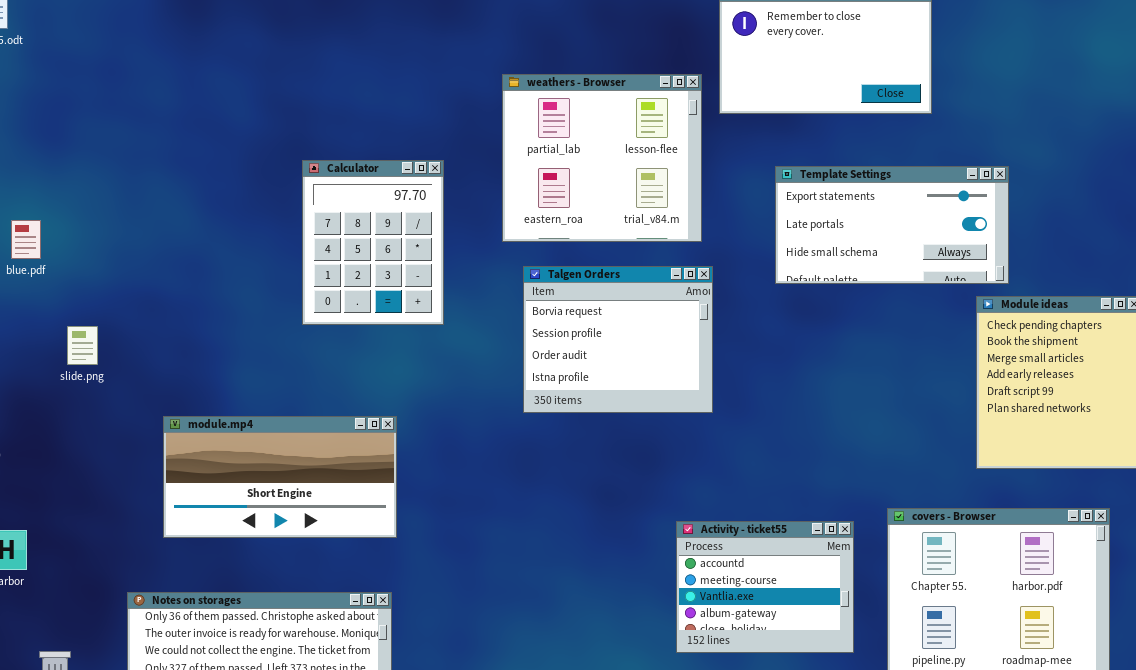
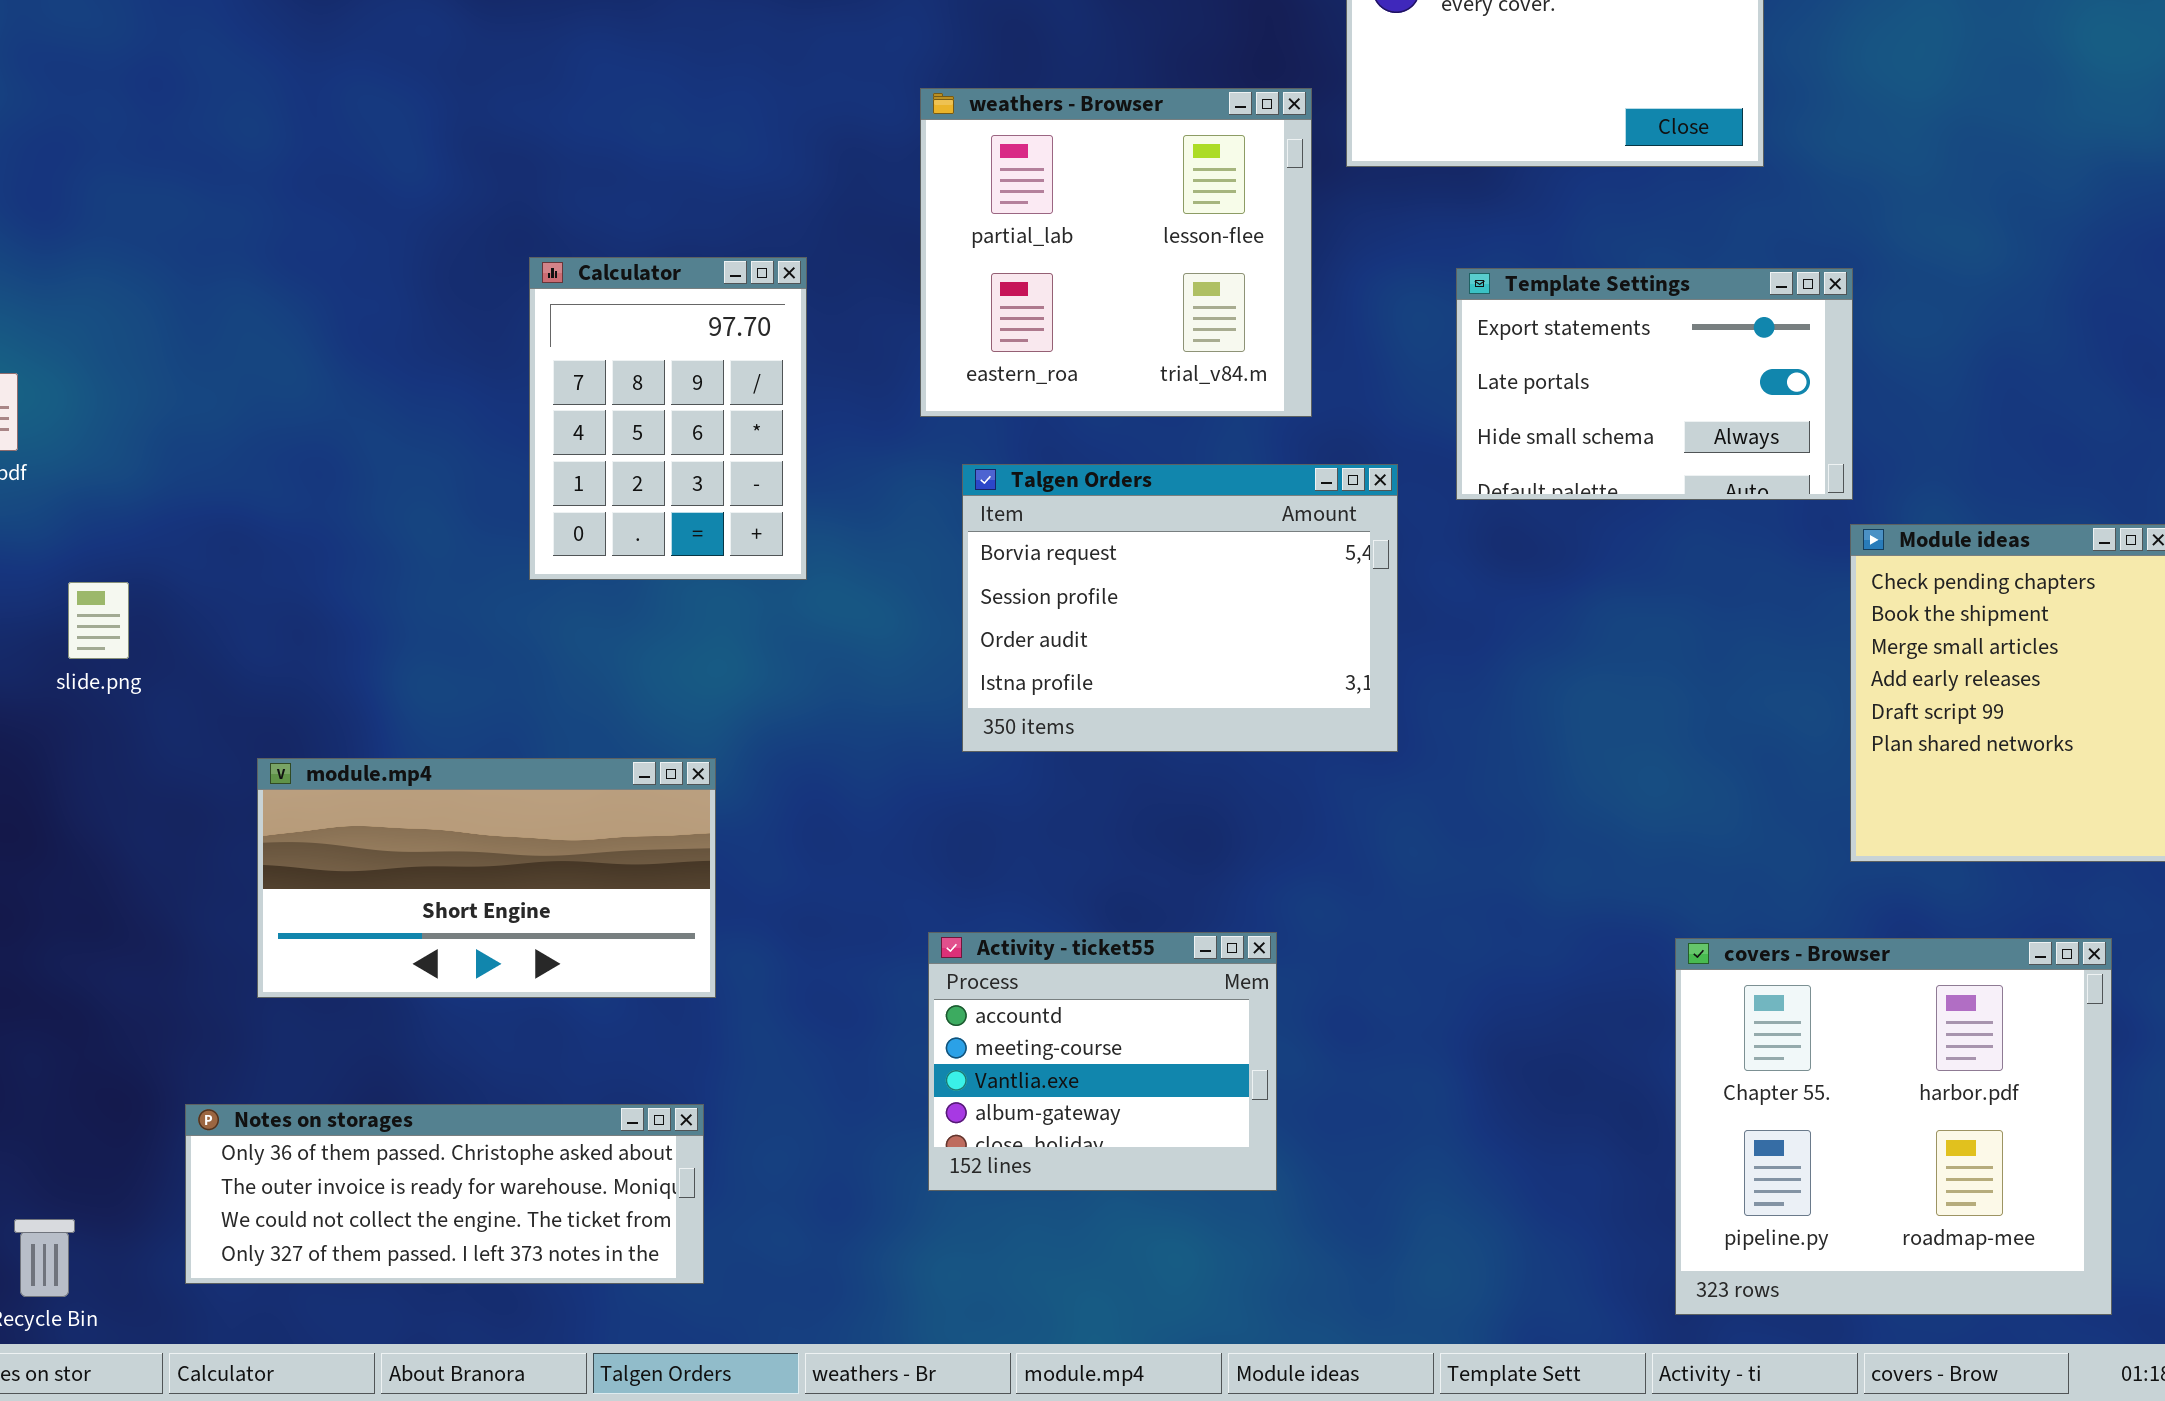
Template Settings: [775,166,1009,284] -> [1456,268,1853,500], resized
Talgen Orders: [523,266,713,413] -> [962,464,1398,752], resized
Activity - ticket55: [676,521,854,653] -> [928,932,1277,1191], moved

